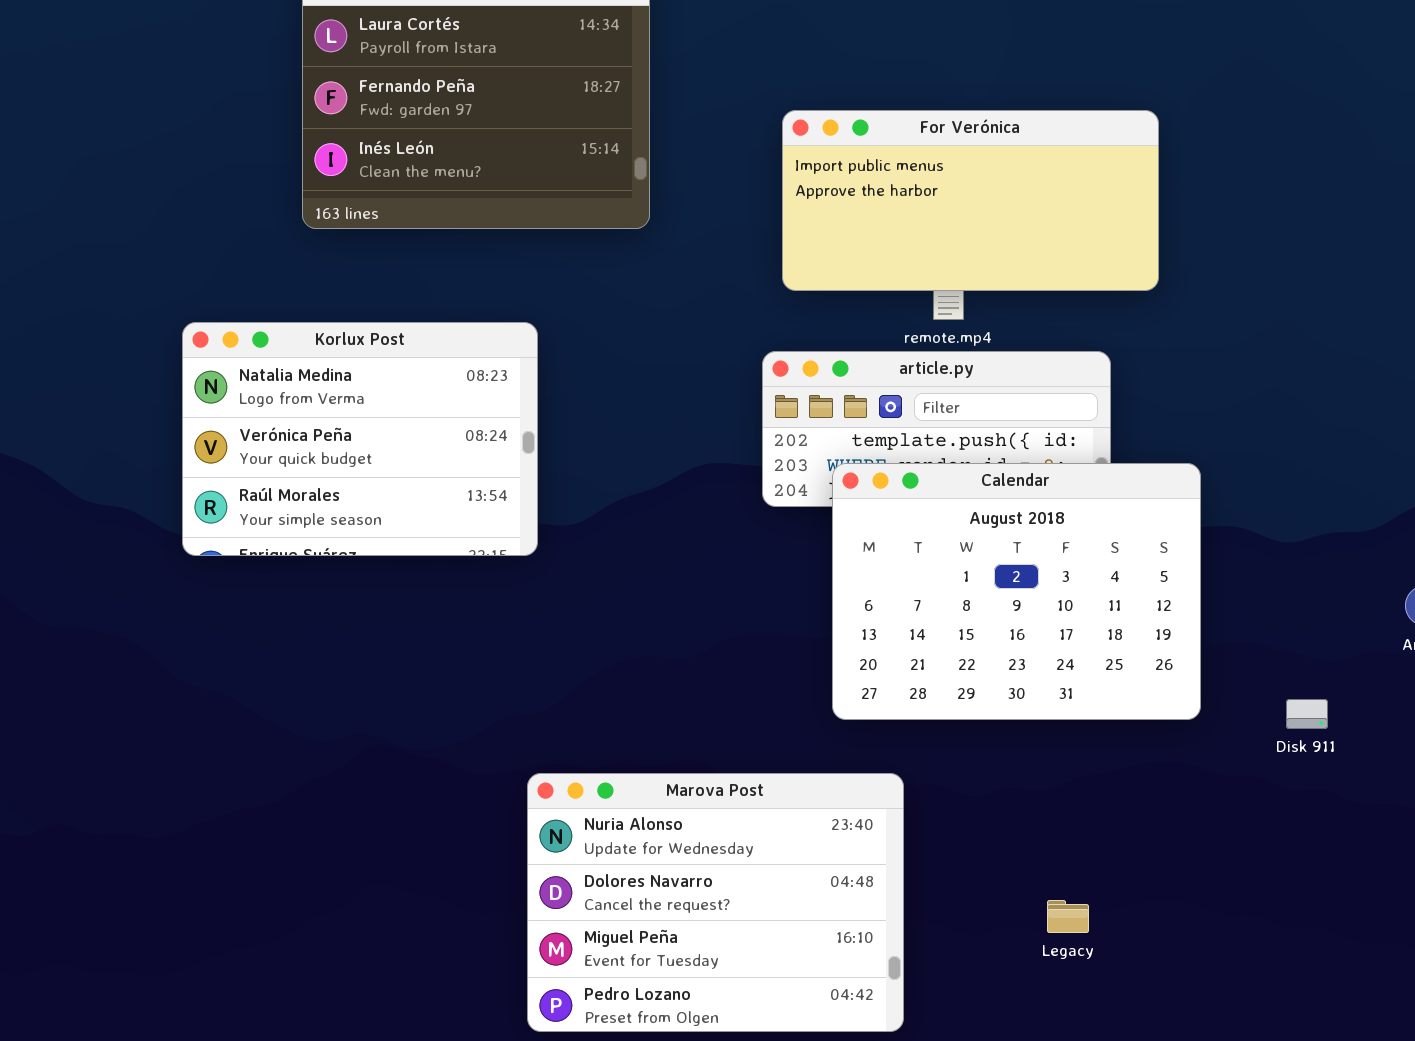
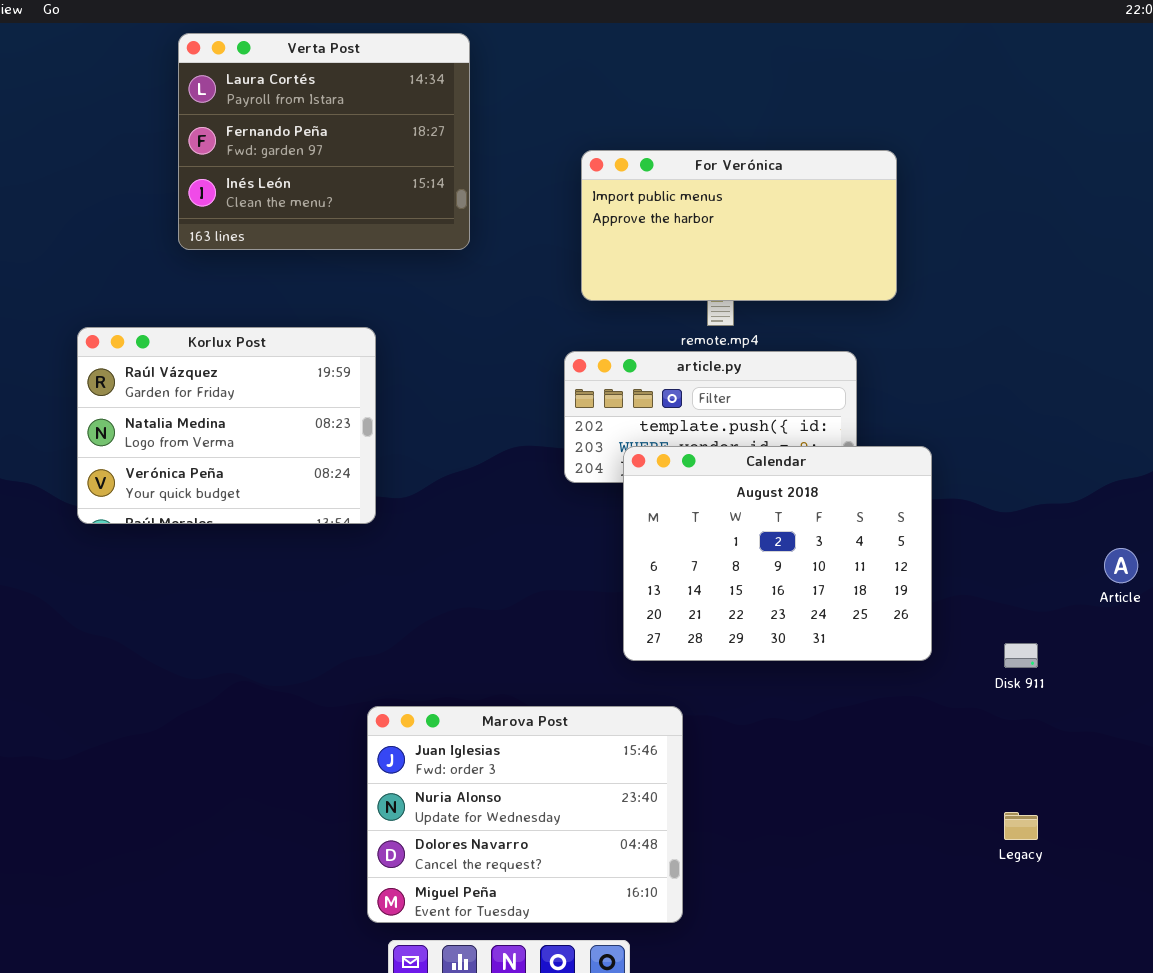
Korlux Post: [182,322,538,556] -> [77,327,376,524], scrolled up 1 row
Marova Post: [527,773,904,1032] -> [367,706,683,923], scrolled up 1 row
Legacy: [1047,900,1089,933] -> [1004,812,1038,840], moved

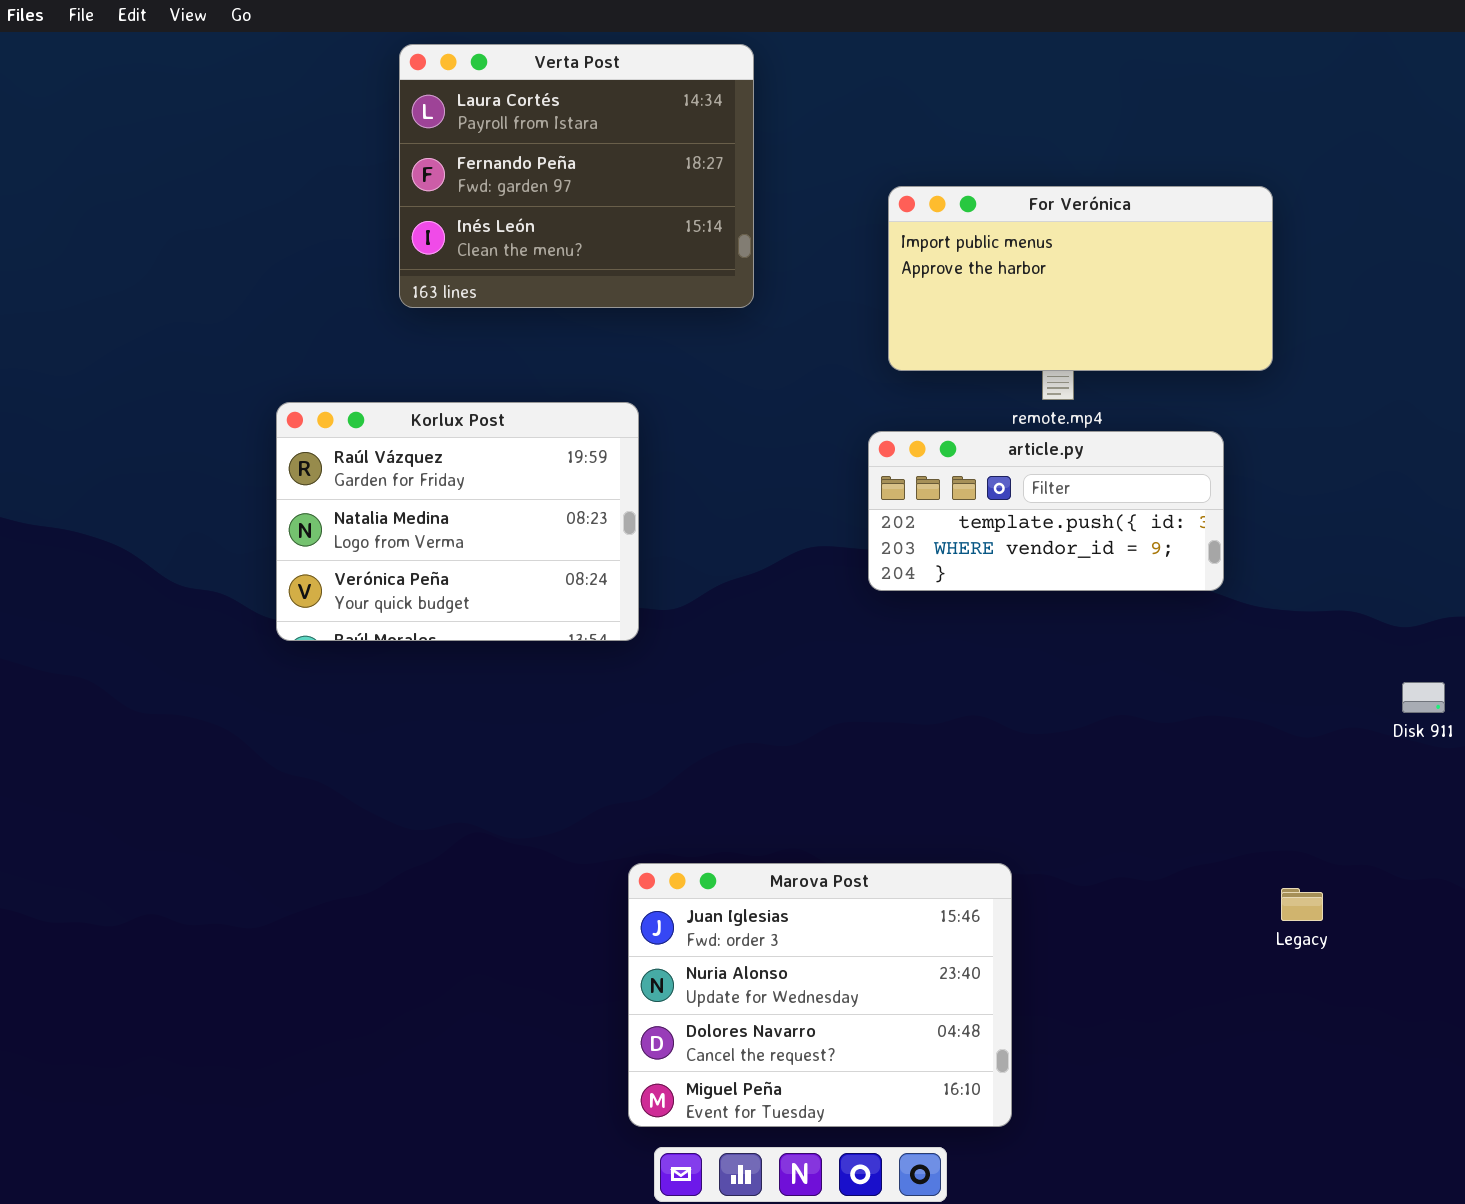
Calendar: [623,446,932,661] -> none, closed
Disk 911: [1004,643,1038,668] -> [1402,682,1445,713], moved
Legacy: [1004,812,1038,840] -> [1281,888,1323,921], moved

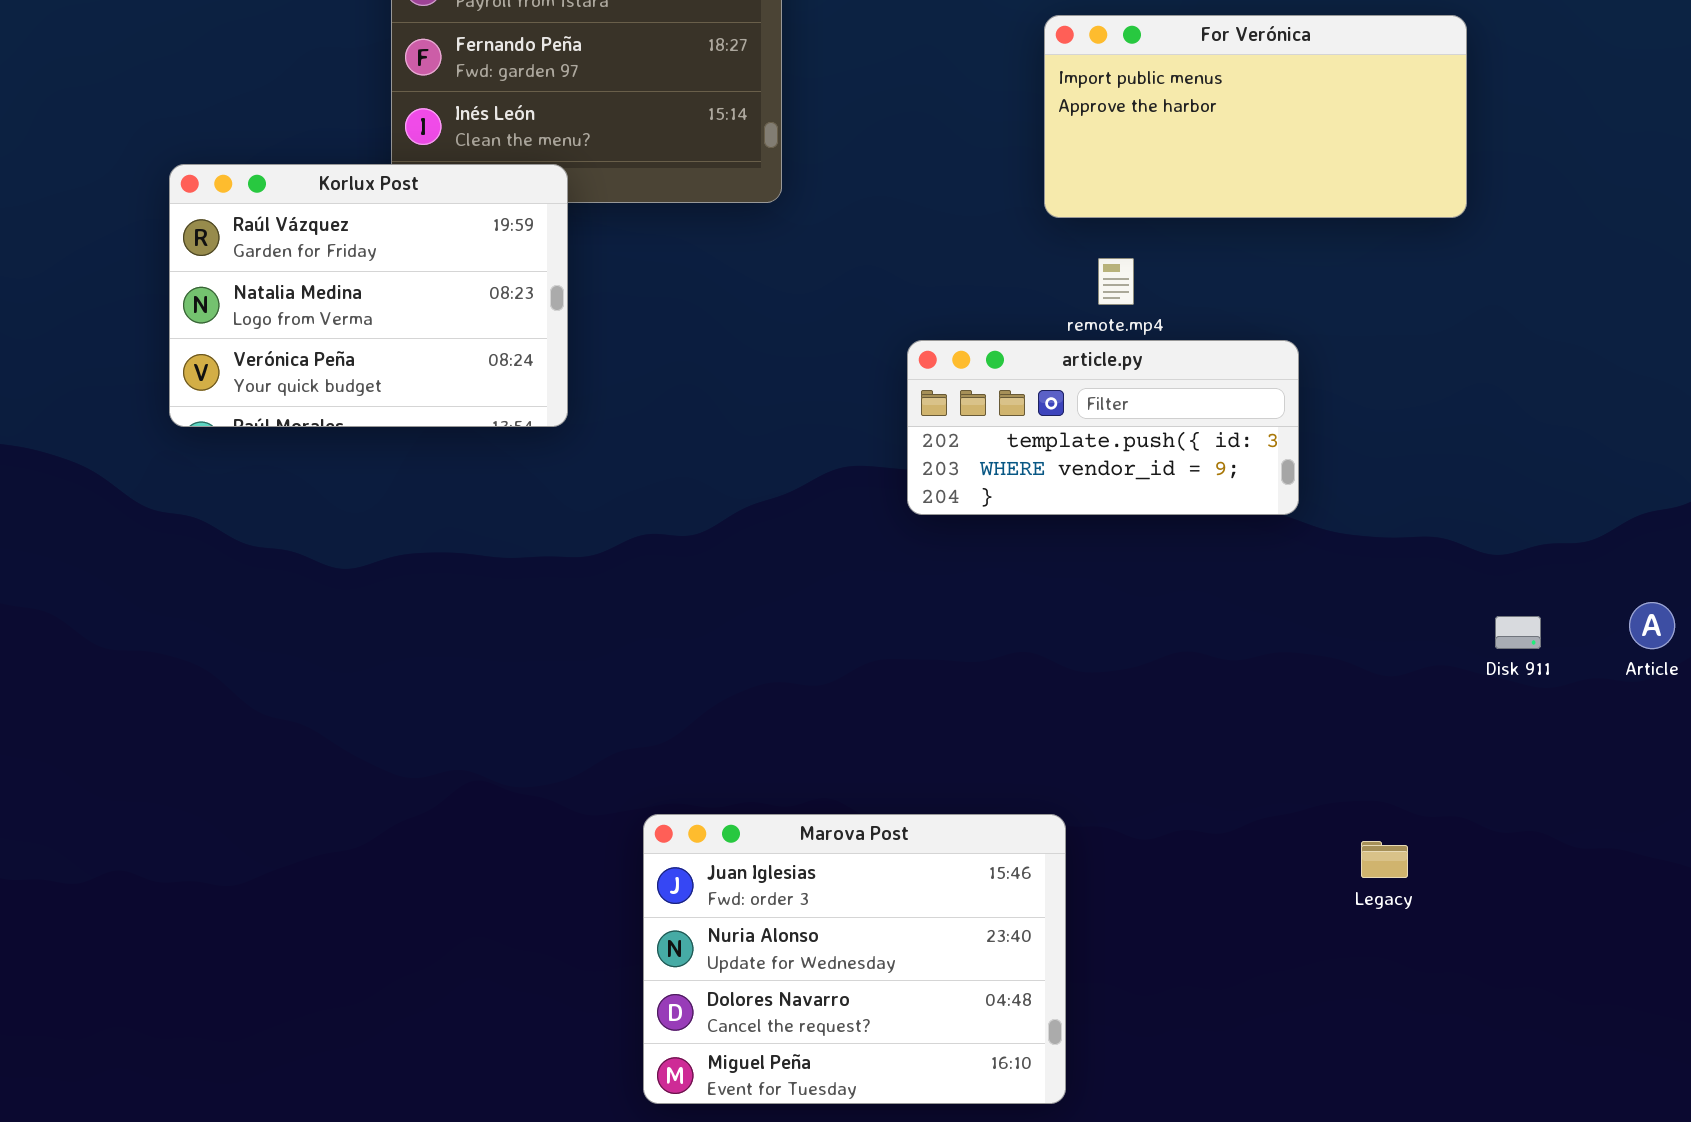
For Verónica: [888,186,1273,371] -> [1044,15,1467,218], moved
Korlux Post: [276,402,639,641] -> [169,164,568,427], moved

